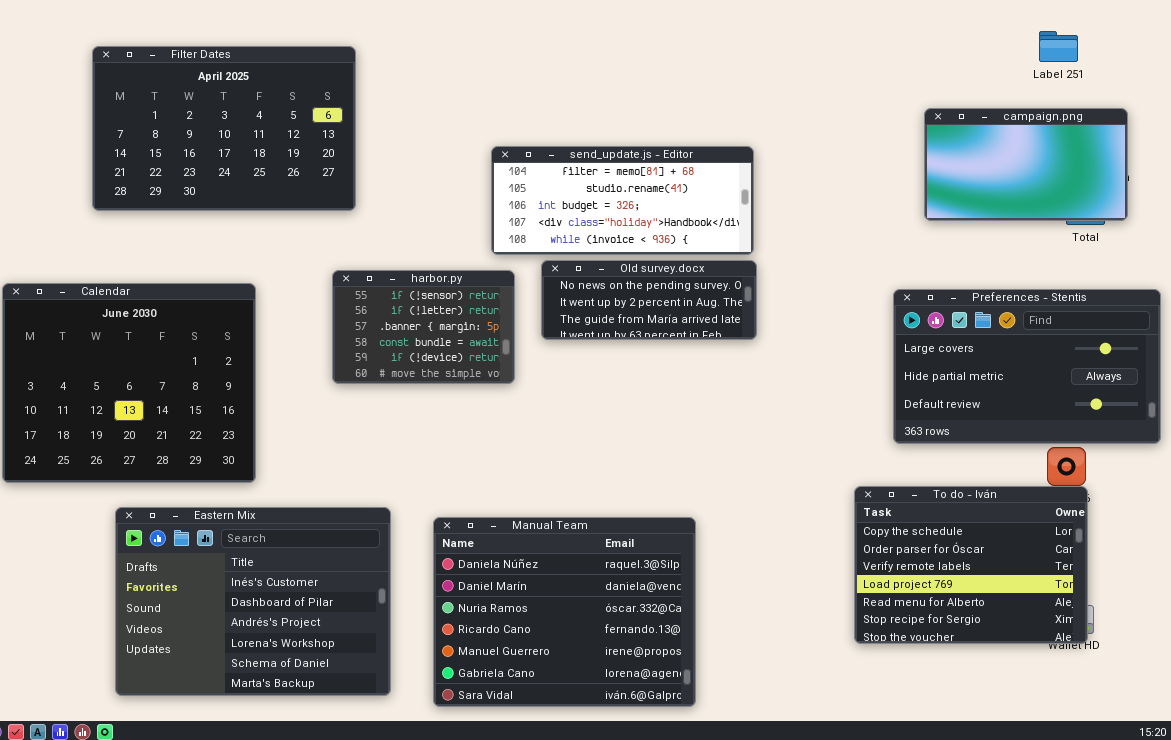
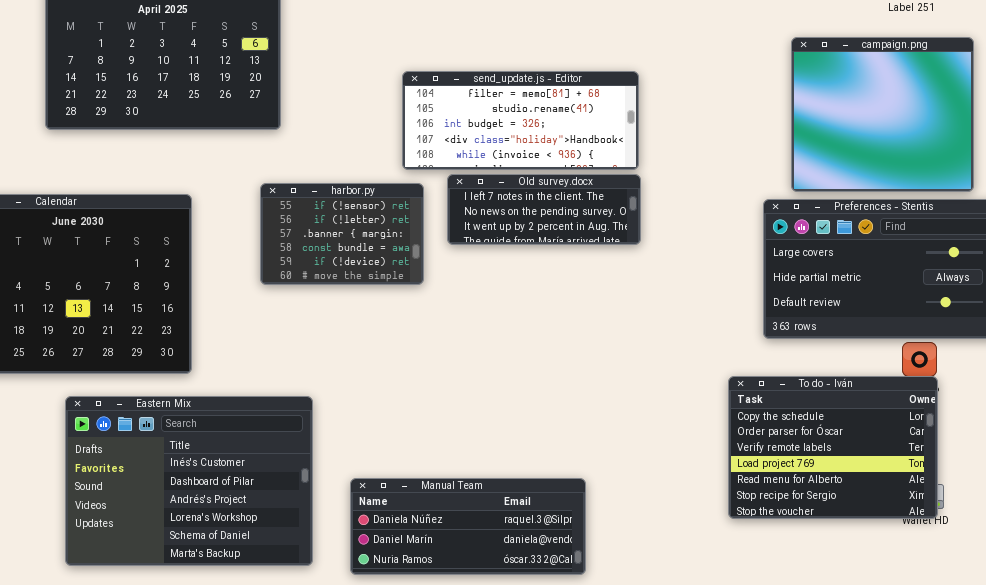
campaign.png: [924,108,1128,221] -> [791,37,974,192], resized
Old survey.docx: [541,260,757,340] -> [447,174,641,245], scrolled up 1 row
Manual Team: [433,517,696,707] -> [350,478,586,575], resized

